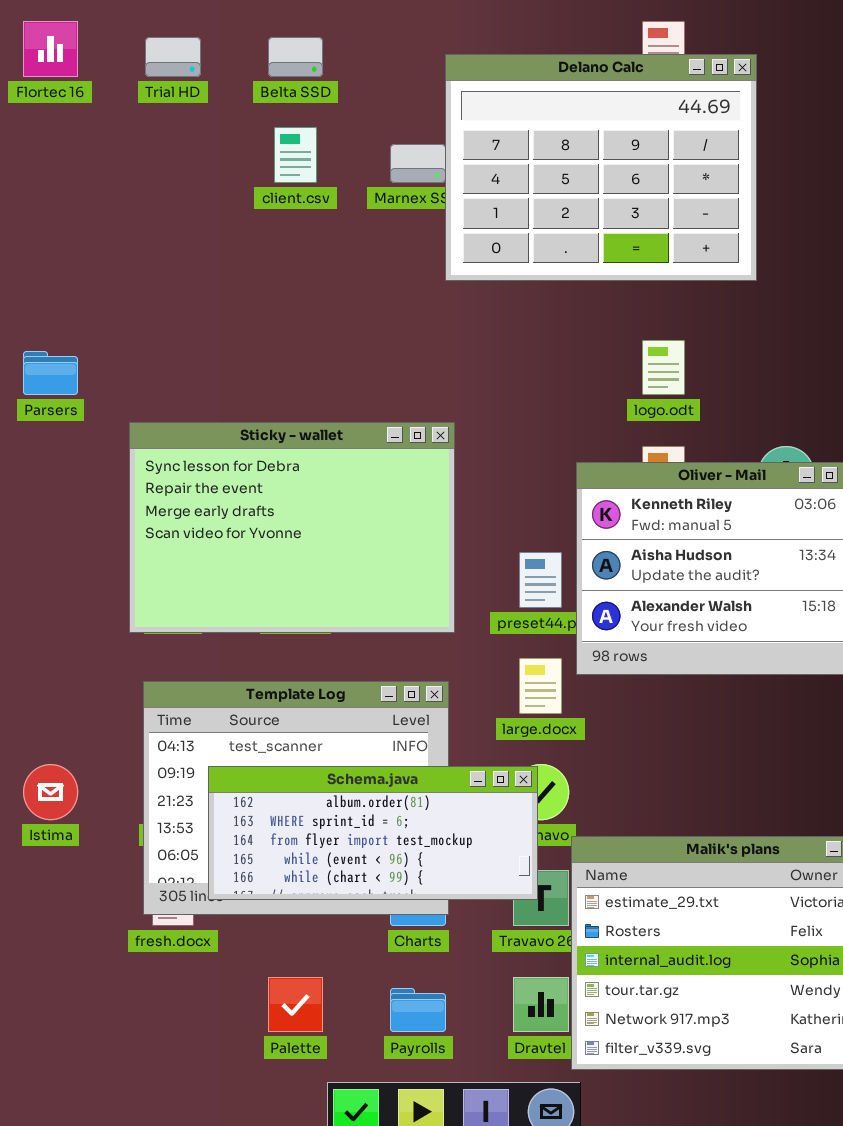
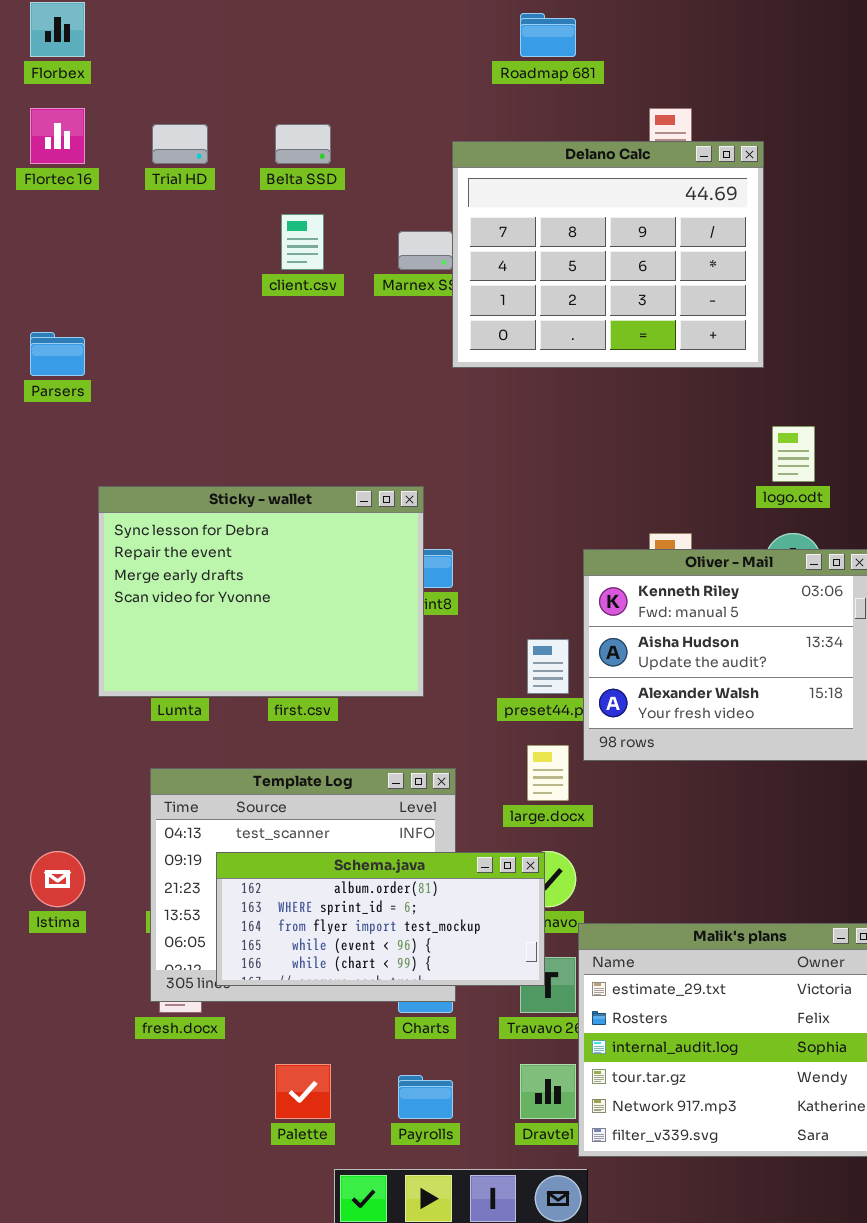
logo.odt: [642,340,685,395] -> [772,426,815,482], moved
Parsers: [23,351,78,395] -> [30,332,85,376], moved
Sticky - wallet: [129,422,455,633] -> [98,486,424,697], moved

